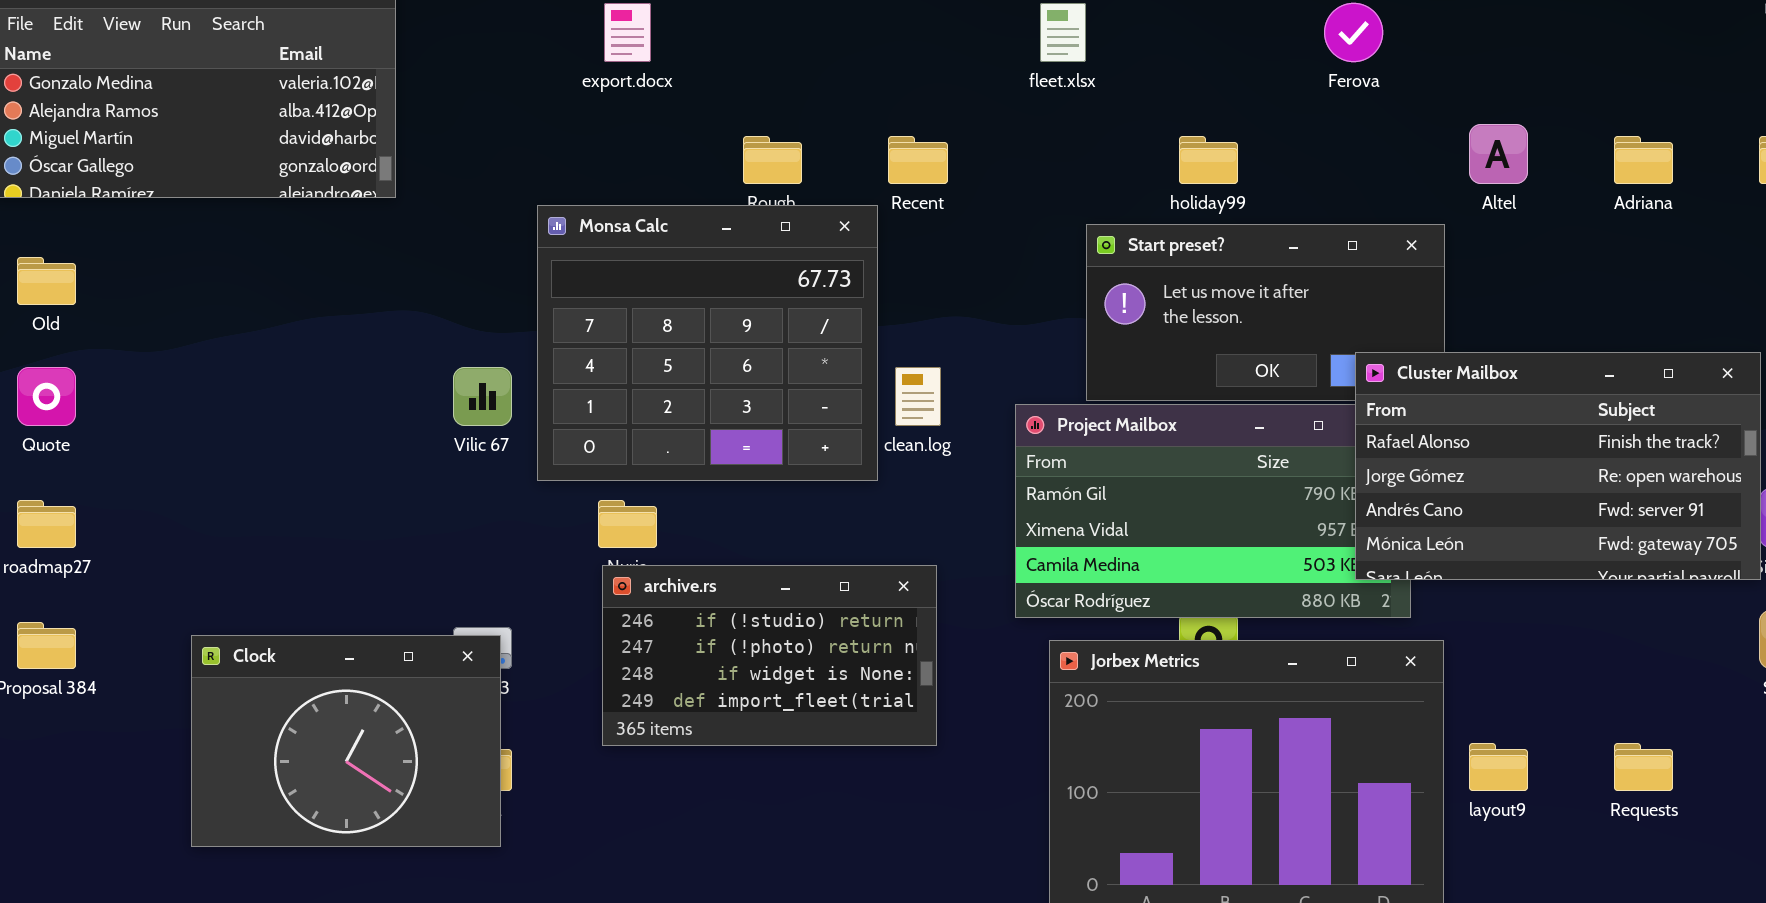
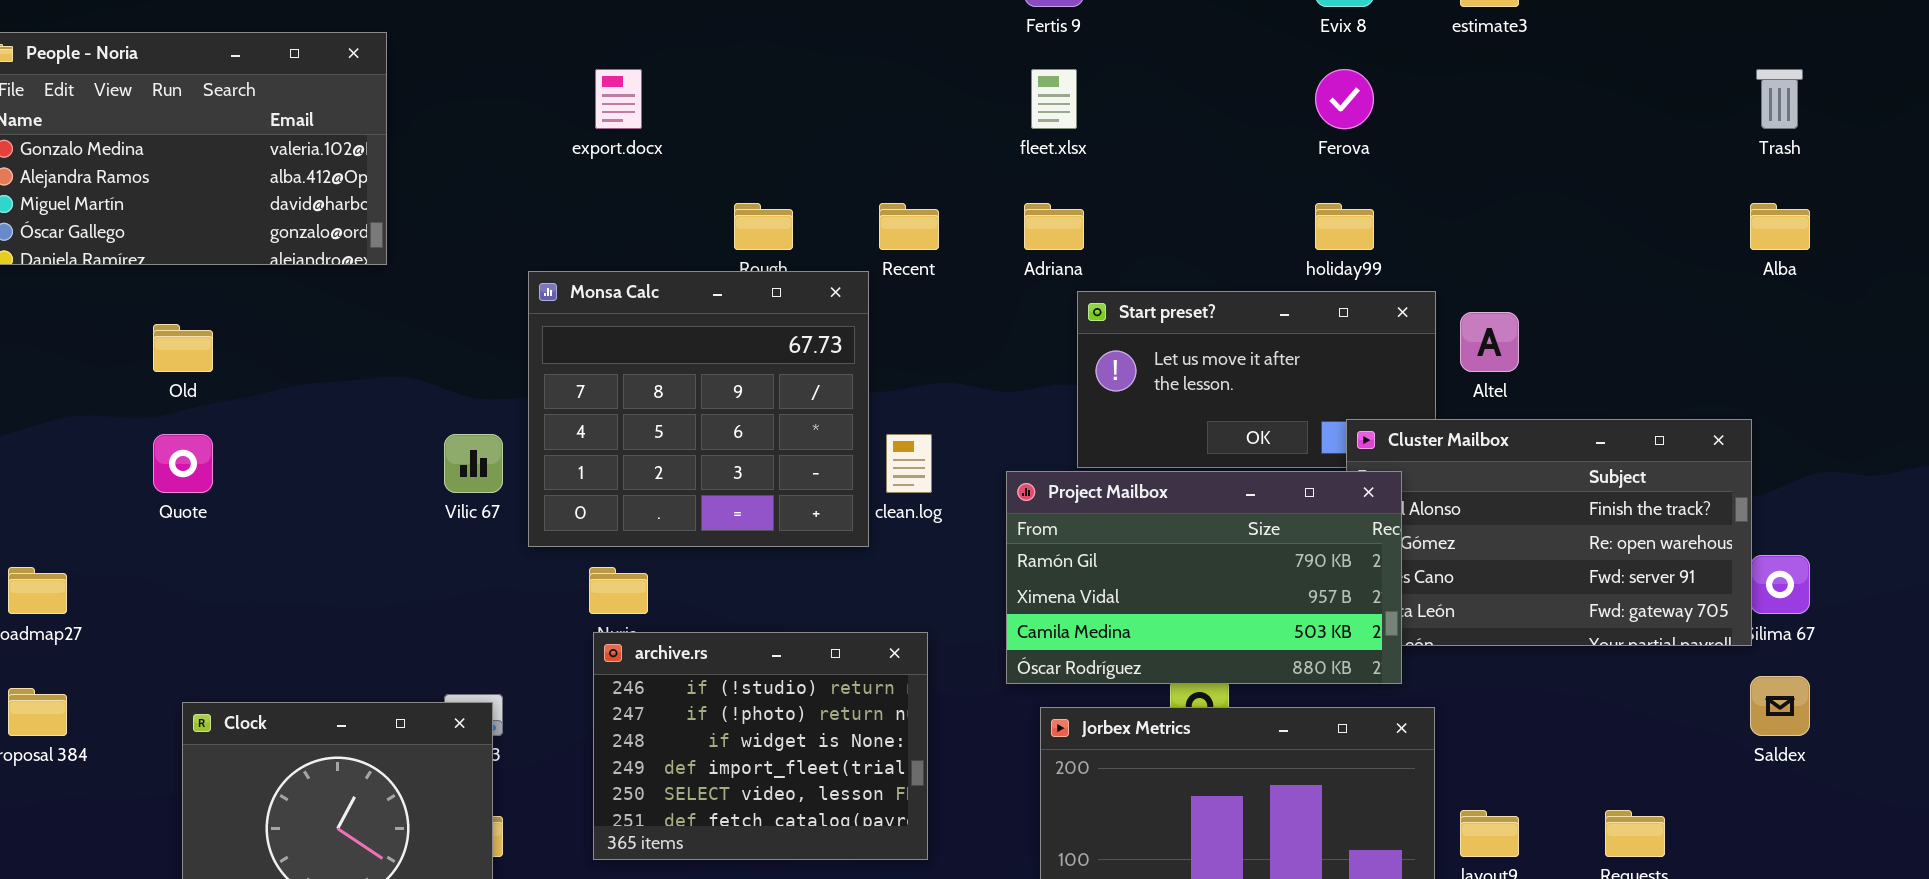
Altel: [1469,124,1528,184] -> [1460,312,1519,372], moved
holiday99: [1179,136,1238,184] -> [1315,203,1374,250], moved
Adriana: [1614,136,1673,184] -> [1024,203,1084,250], moved
Old: [17,257,76,305] -> [153,324,213,372], moved
Quote: [17,367,76,426] -> [153,434,213,493], moved
Project Mailbox: [1015,404,1411,618] -> [1006,471,1402,684], raised
archive.rs: [602,565,937,746] -> [593,632,928,860], resized

